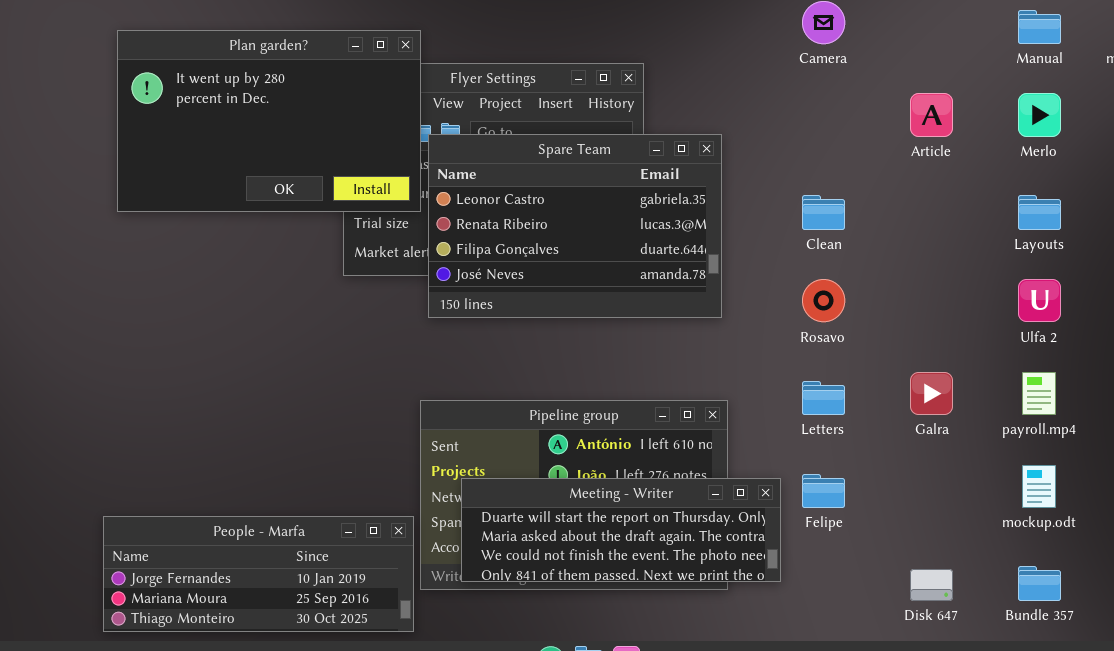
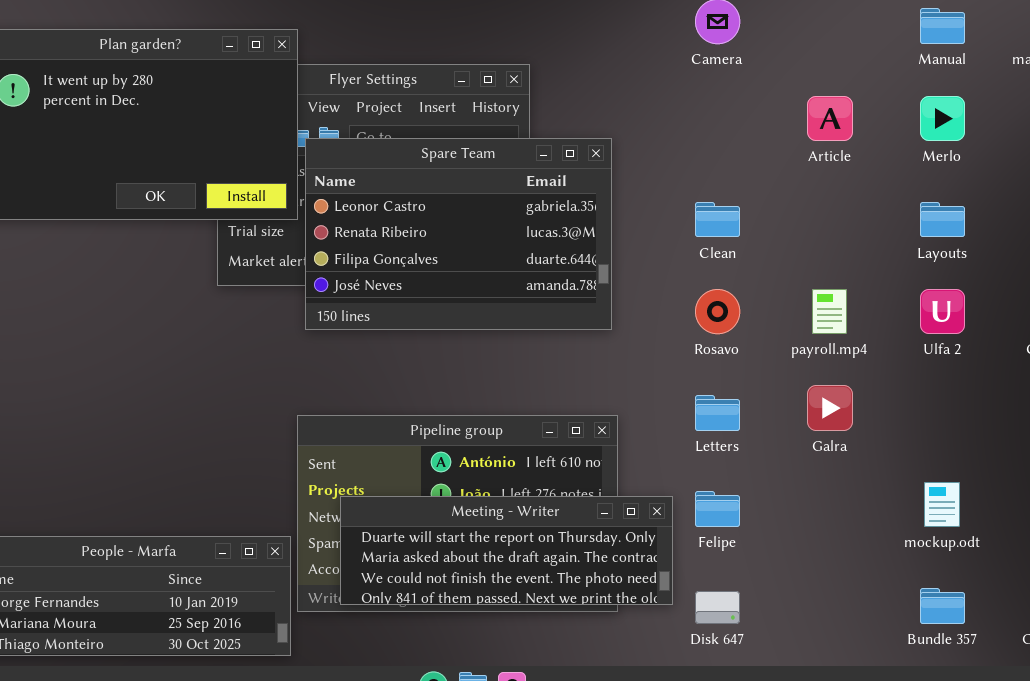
payroll.mp4: [1022,372,1056,415] -> [812,289,847,334], moved
Disk 647: [910,569,953,601] -> [695,591,740,624], moved

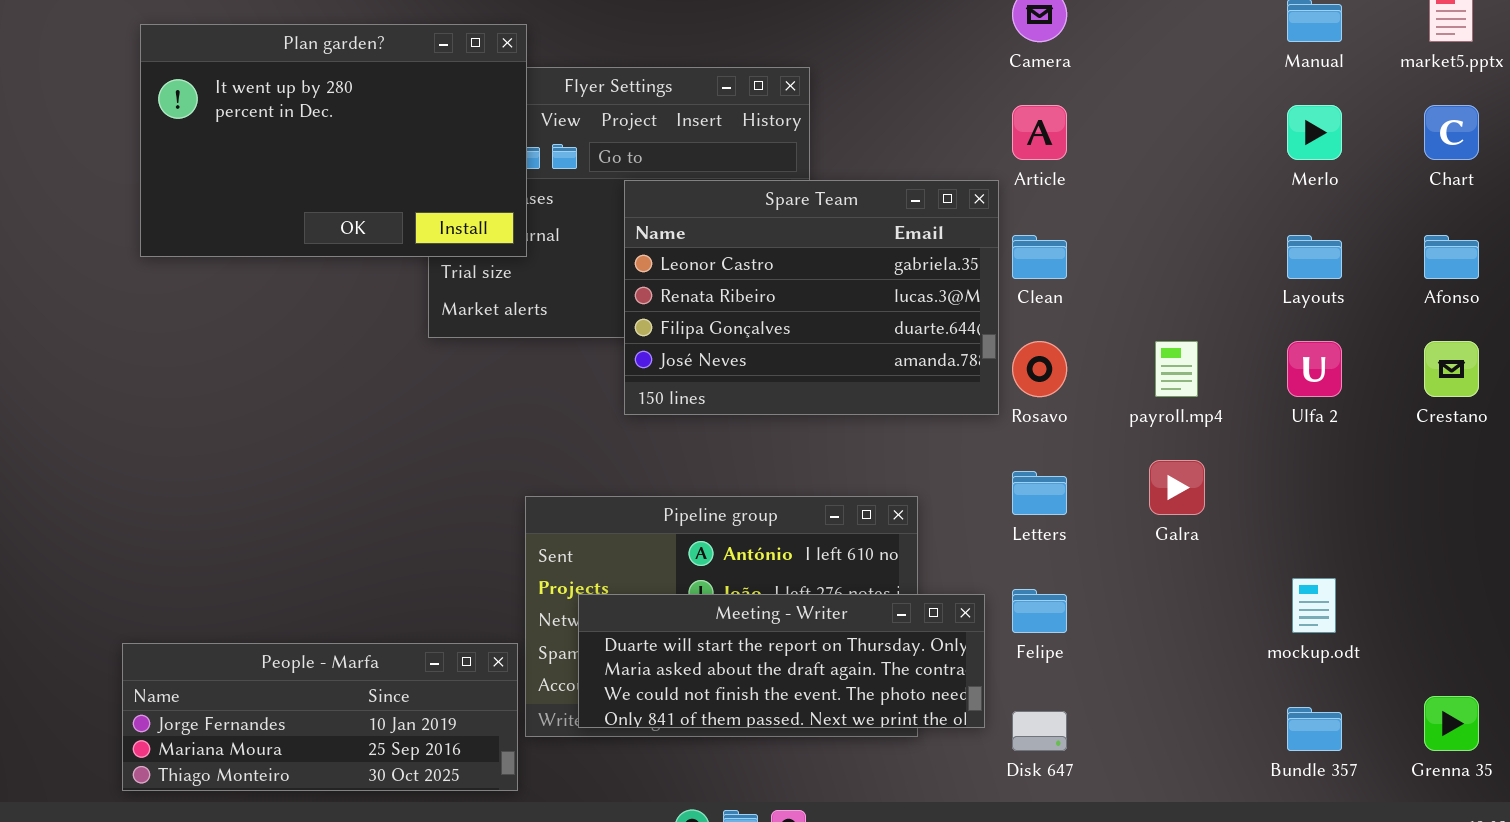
Article: [807,96,853,141] -> [1012,105,1067,160], moved
Spare Team: [305,138,612,330] -> [624,180,999,415], moved

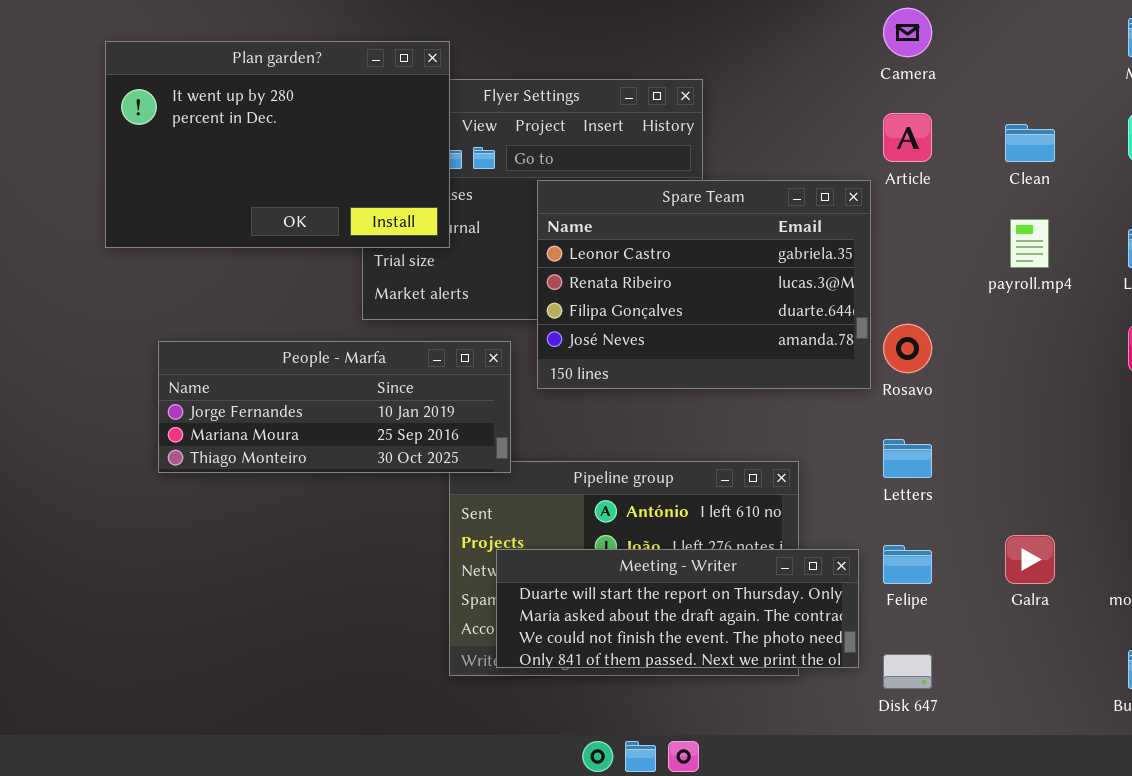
Clean: [1012,235,1067,279] -> [1005,124,1055,162], moved
payroll.mp4: [1155,341,1198,397] -> [1010,219,1049,268], moved
Galra: [1149,460,1205,515] -> [1005,535,1055,584], moved
People - Marfa: [122,643,518,791] -> [158,341,511,473], moved

